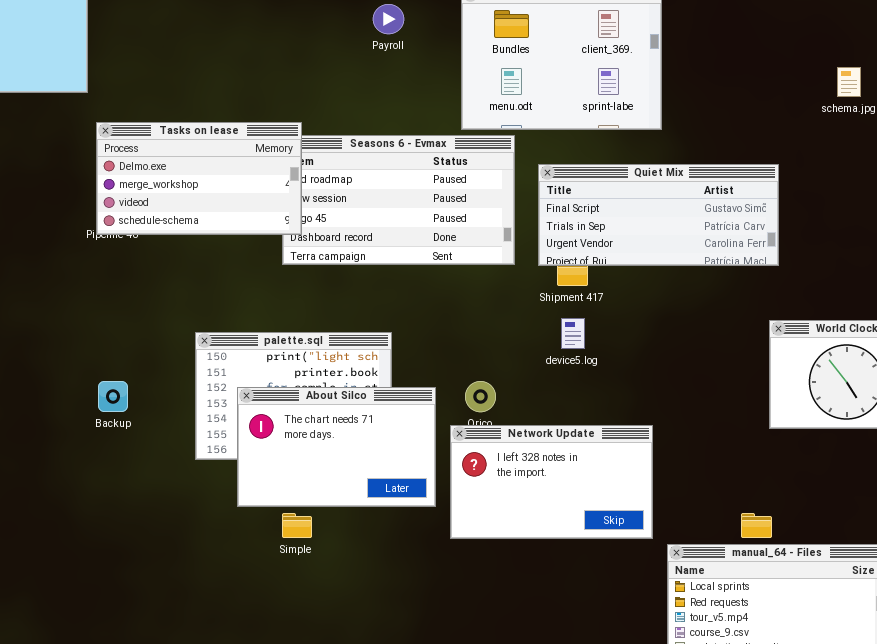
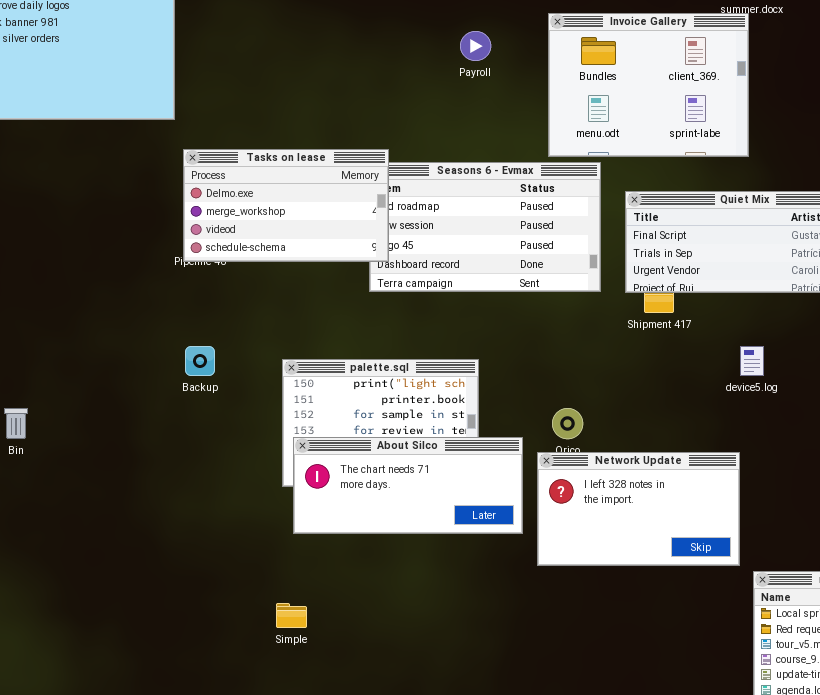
device5.log: [561,318,585,349] -> [740,346,764,376], moved
Backup: [98,381,128,412] -> [185,346,215,376], moved
About Silco: [237,387,436,507] -> [293,437,523,534], resized
Simple: [282,513,312,538] -> [276,603,307,628], moved

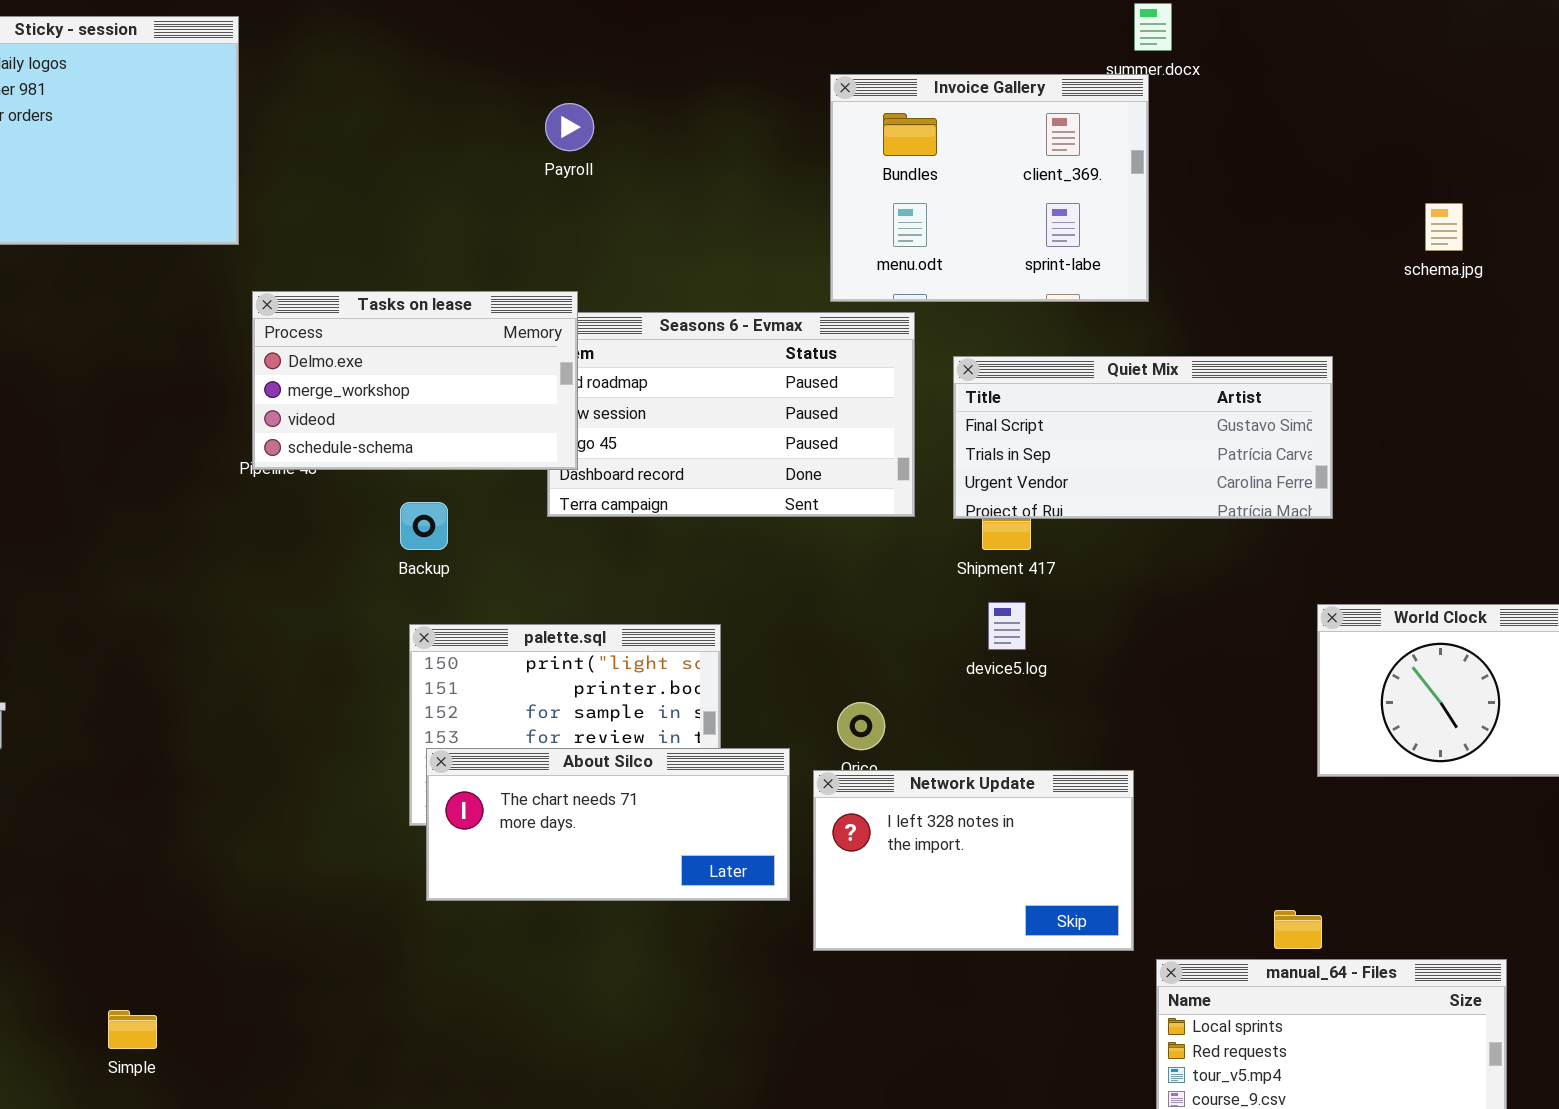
Payroll: [460,31,491,61] -> [545,103,594,151], moved
Backup: [185,346,215,376] -> [400,502,448,550], moved
device5.log: [740,346,764,376] -> [988,602,1026,650], moved
Simple: [276,603,307,628] -> [108,1010,157,1049], moved

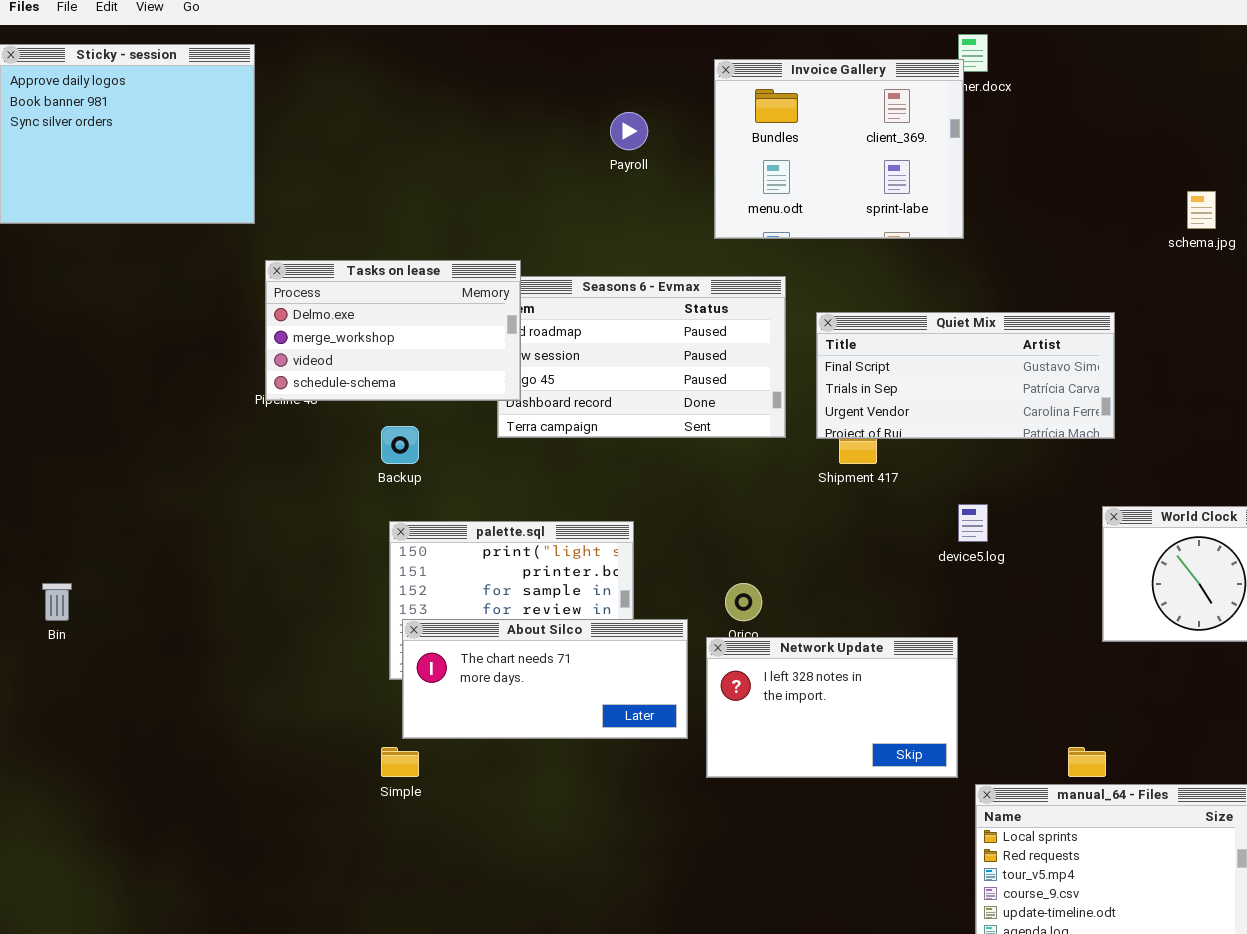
Invoice Gallery: [830,74,1149,302] -> [714,59,964,239], moved
Payroll: [545,103,594,151] -> [610,112,648,150], moved
device5.log: [988,602,1026,650] -> [958,504,988,542], moved
Simple: [108,1010,157,1049] -> [381,747,419,777], moved

